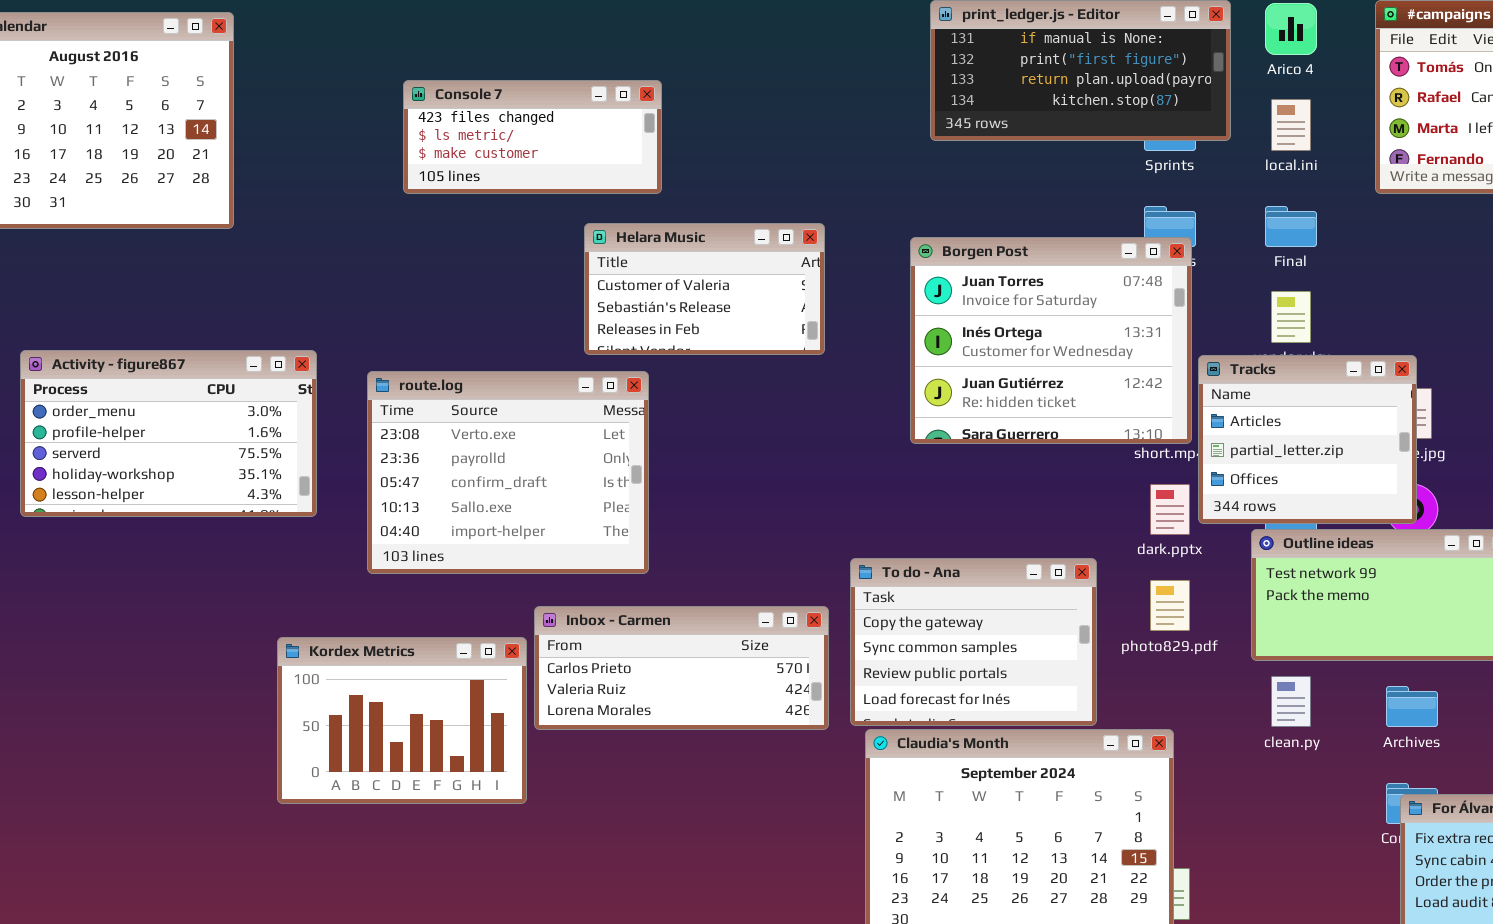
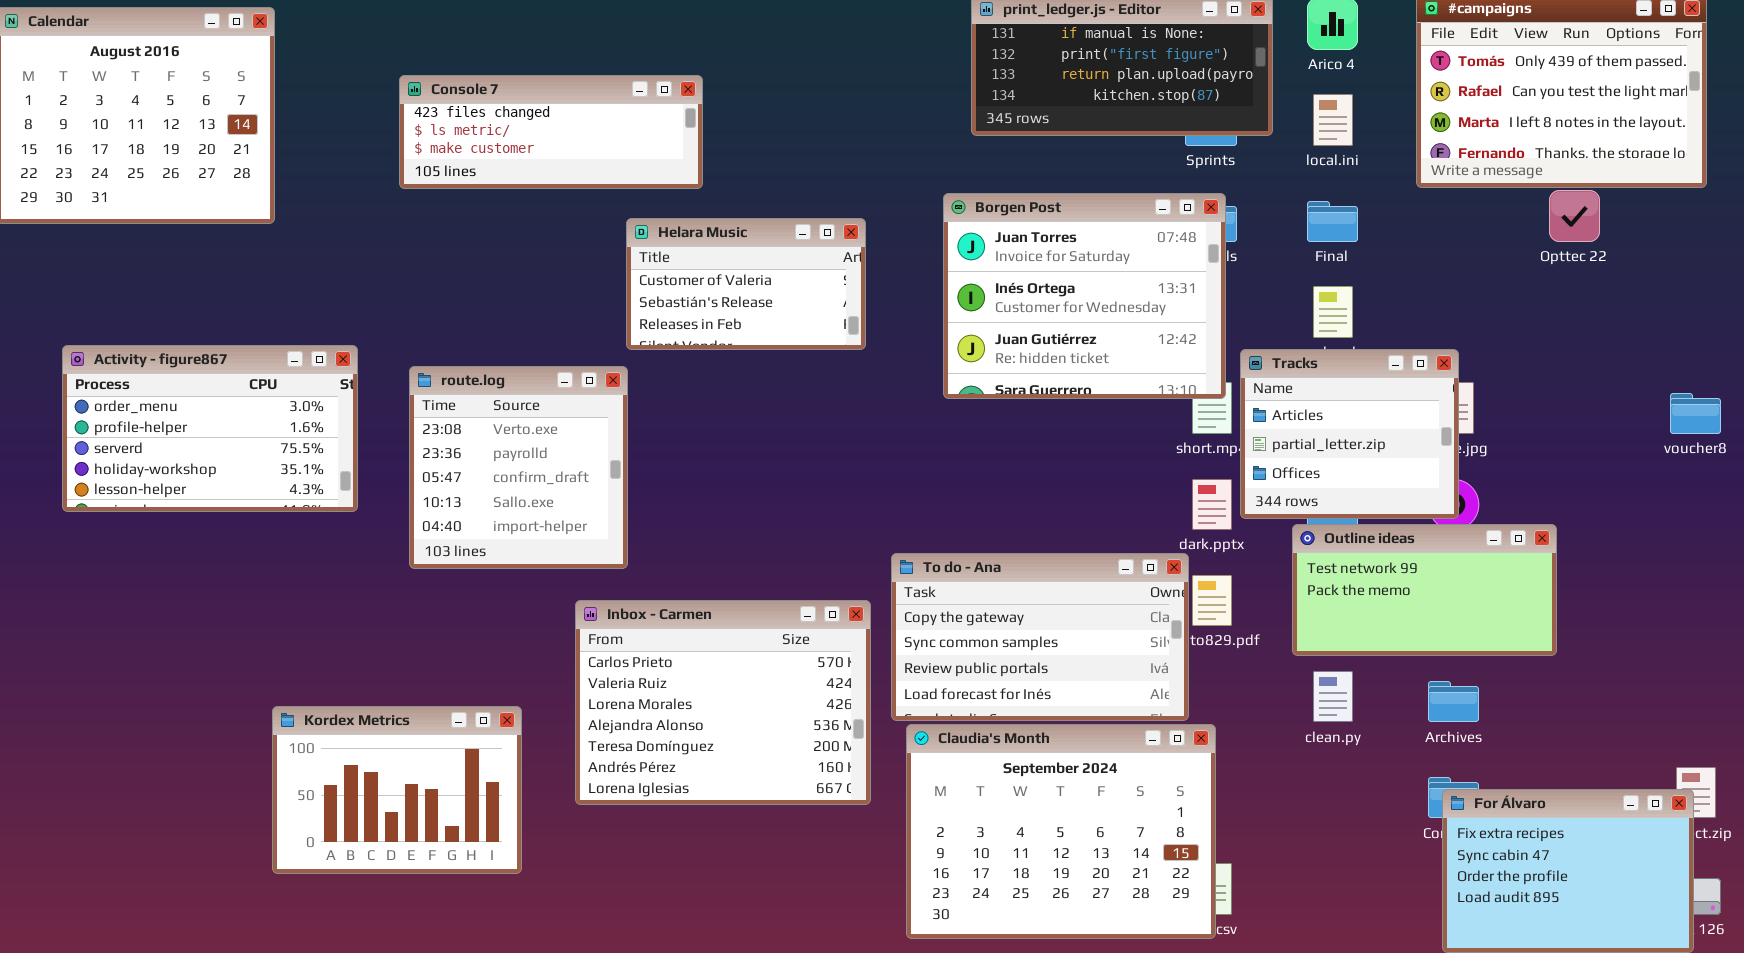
Console 7: [403,80,662,194] -> [399,75,703,189], resized
Borgen Post: [910,237,1192,444] -> [943,193,1226,399], moved
route.log: [367,371,649,574] -> [409,366,628,569], resized
To do - Ana: [850,558,1097,726] -> [891,553,1189,721], resized
Inbox - Carmen: [534,606,829,730] -> [575,600,871,805], resized
Kordex Metrics: [277,637,527,804] -> [272,706,522,874], moved

